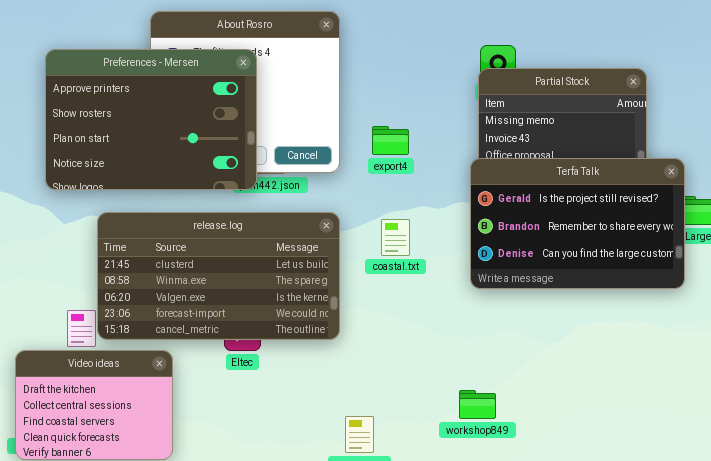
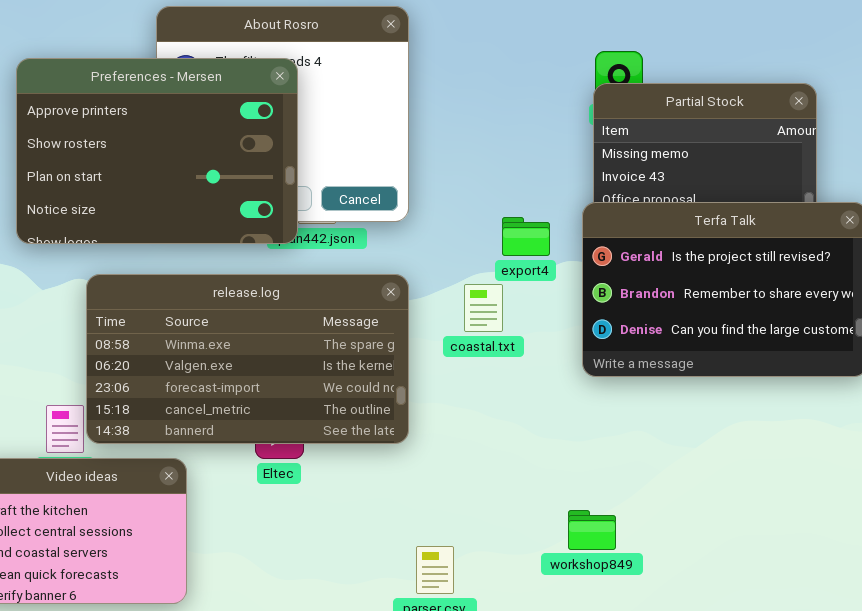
export4: [372,126,409,155] -> [502,217,550,256], moved
release.log: [97,212,340,340] -> [86,274,409,444], scrolled down 1 row

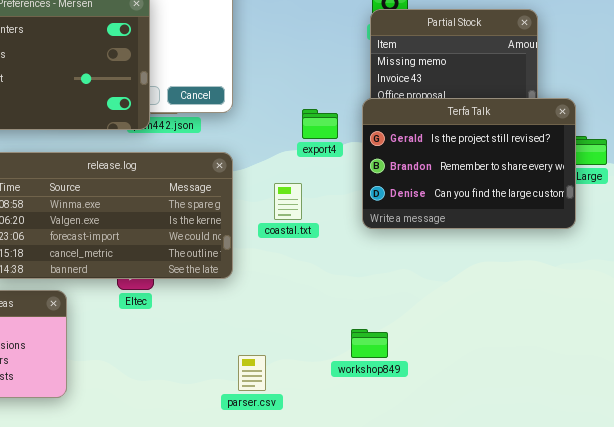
coastal.txt: [464,284,503,332] -> [274,183,302,220], moved

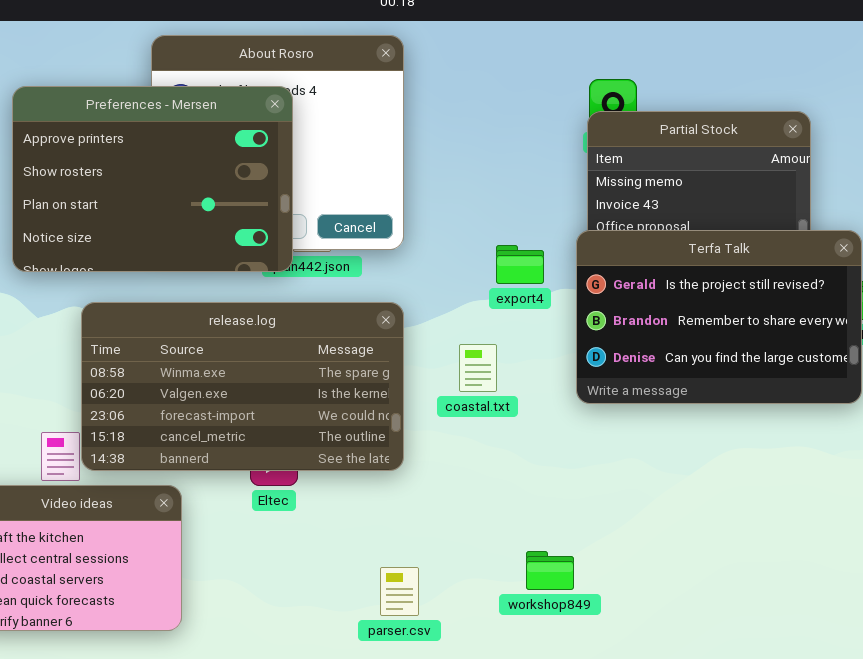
workshop849: [351,329,388,358] -> [526,551,574,590], moved
parser.csv: [238,355,266,391] -> [380,567,419,616], moved

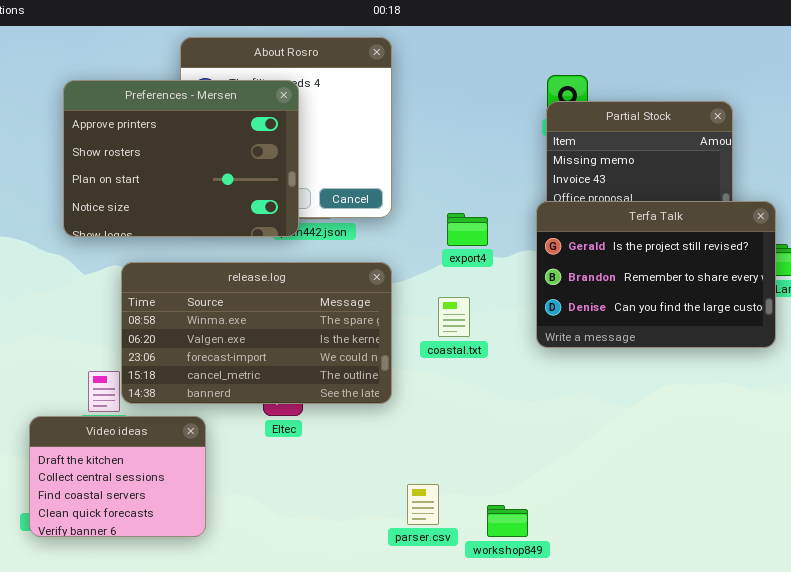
export4: [496,245,544,284] -> [447,213,488,246], moved
workshop849: [526,551,574,590] -> [487,505,528,537], moved
parser.csv: [380,567,419,616] -> [407,484,439,525], moved

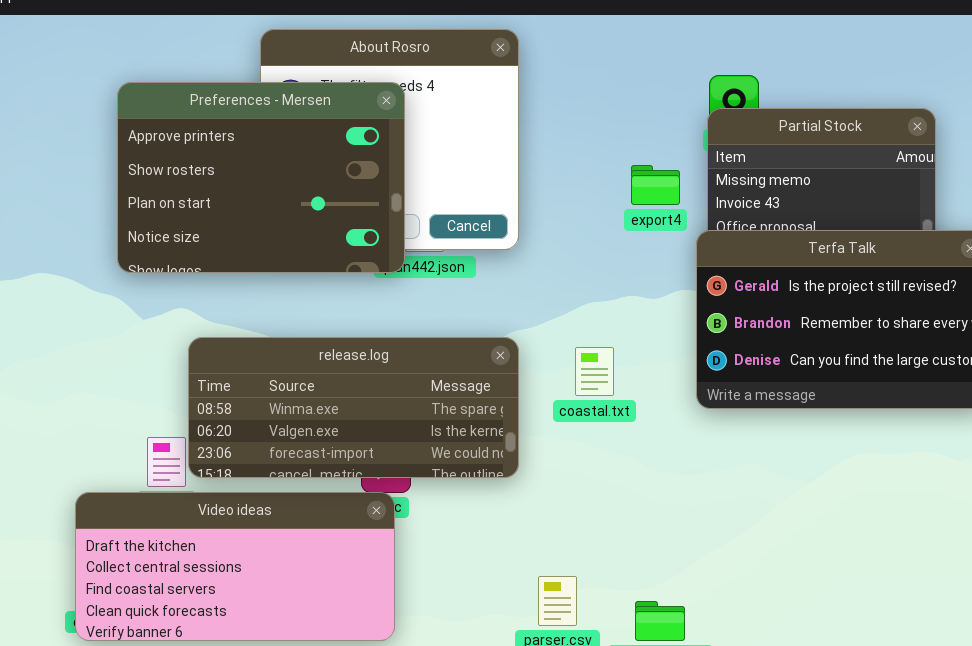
export4: [447,213,488,246] -> [631,165,680,205], moved
release.log: [121,262,392,404] -> [188,337,519,478], resized
Video ideas: [29,416,206,537] -> [75,492,395,641], resized

